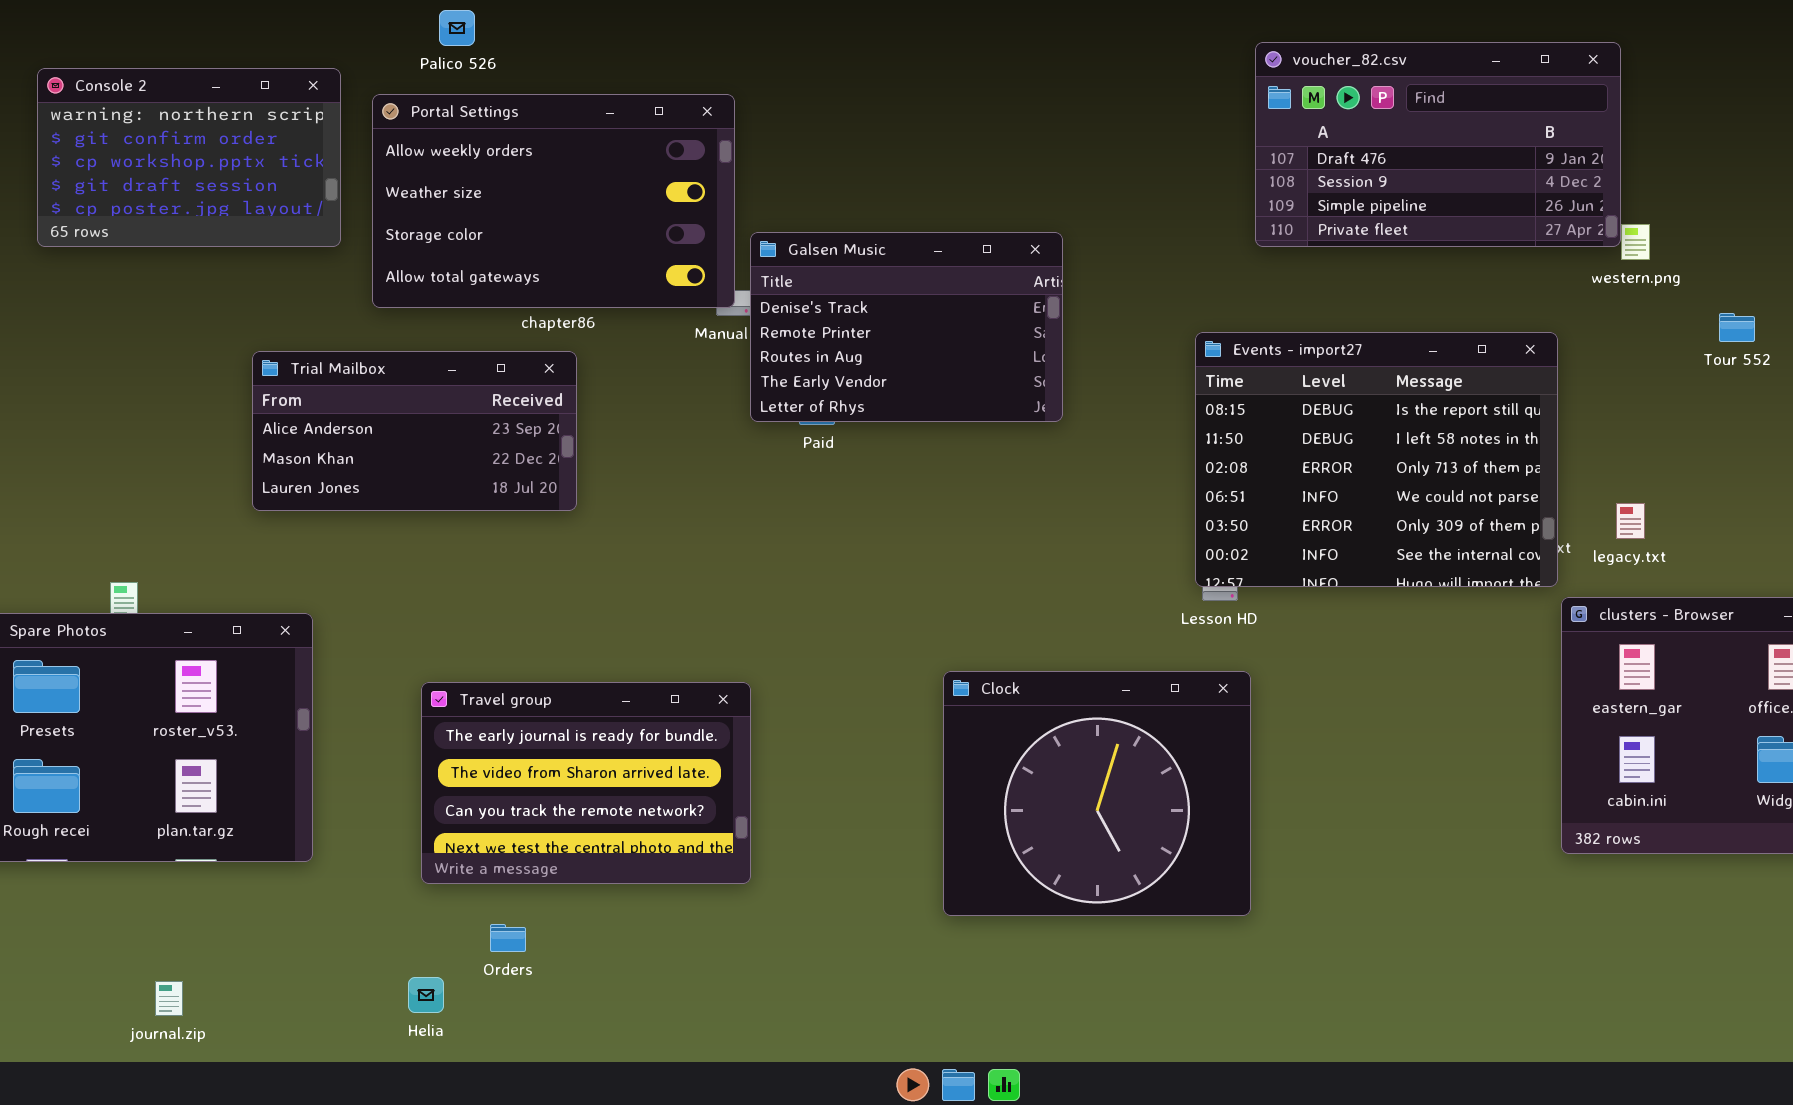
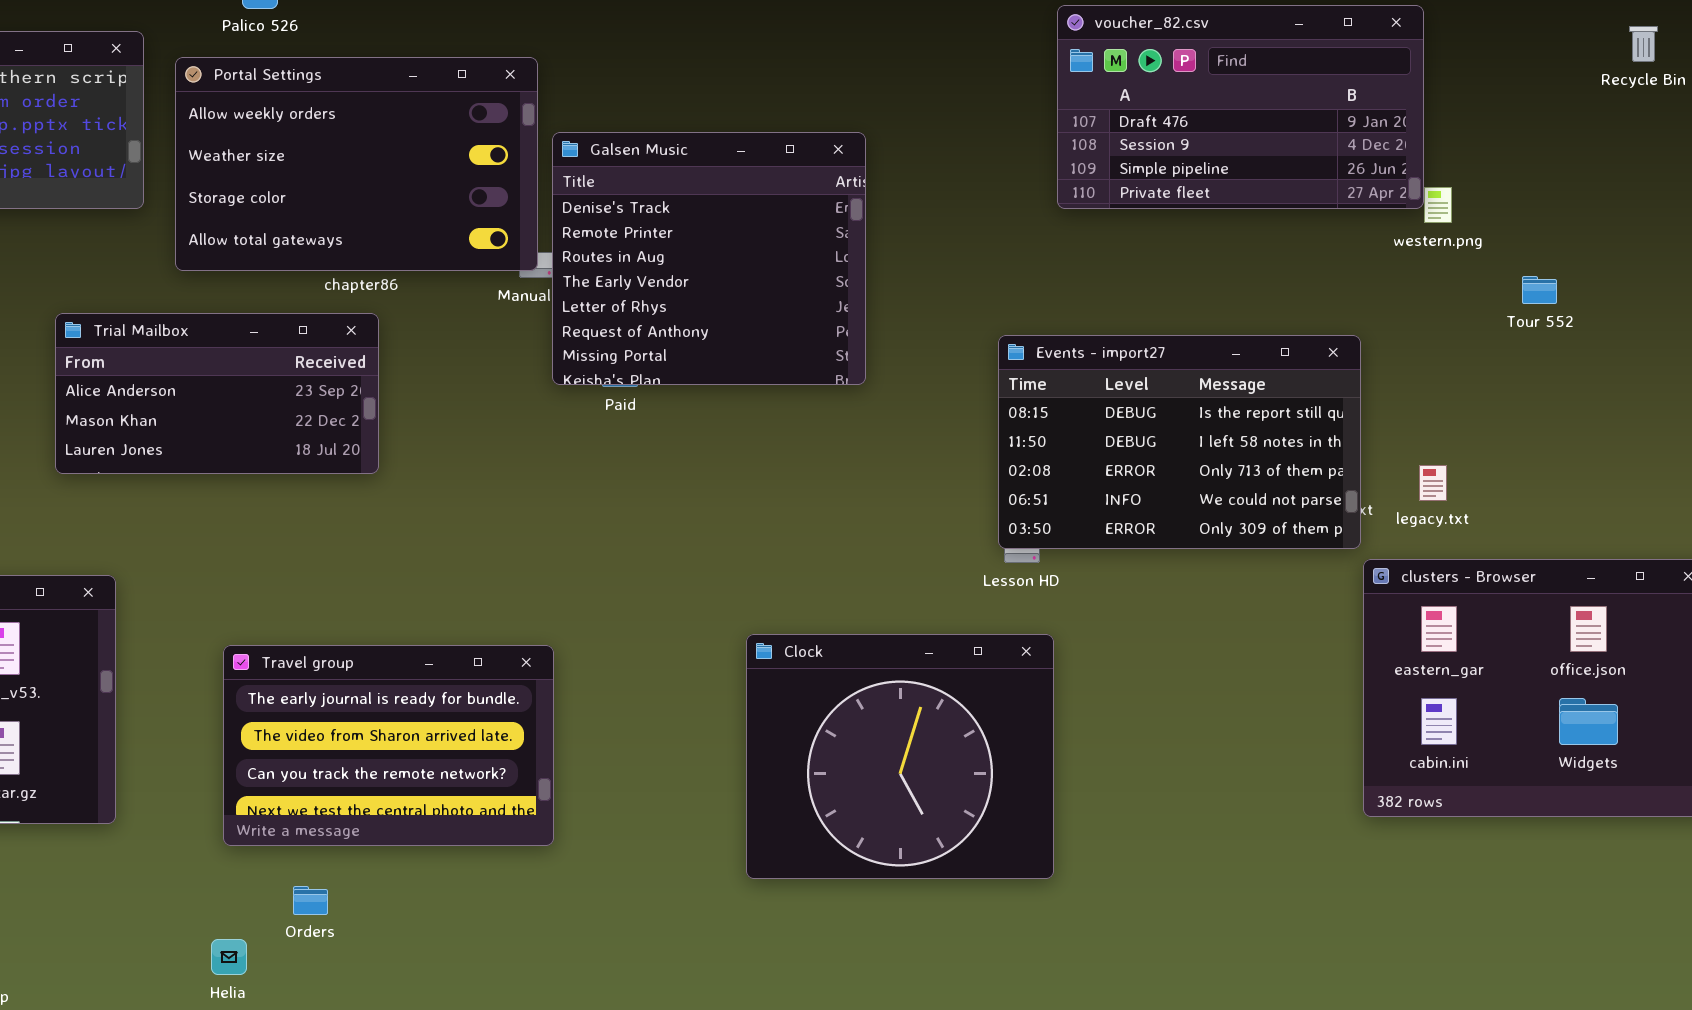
Galsen Music: [750,232,1063,422] -> [552,132,866,385], resized
Events - import27: [1195,332,1558,587] -> [998,335,1361,549], resized

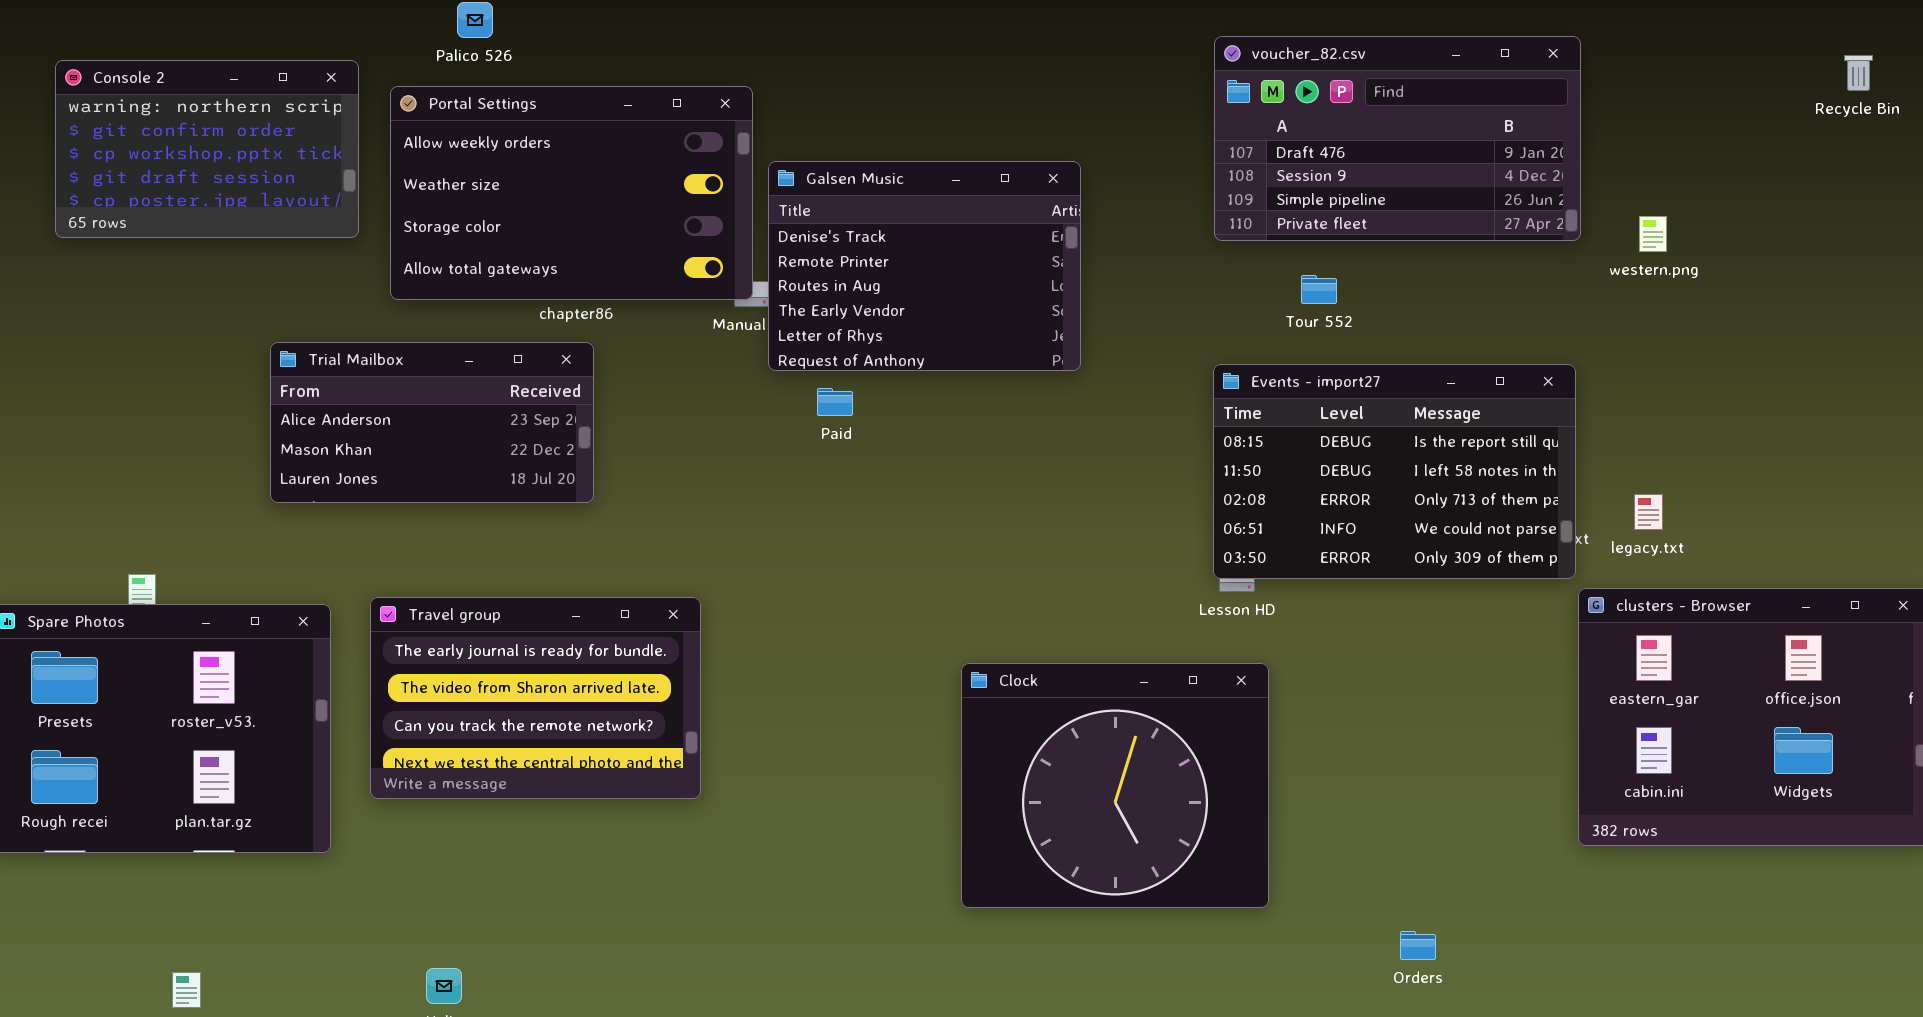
voucher_82.csv: [1057,5,1424,209] -> [1214,36,1581,241], moved
Galsen Music: [552,132,866,385] -> [768,161,1081,371], resized
Tour 552: [1522,276,1557,304] -> [1301,275,1337,304], moved
Travel group: [223,645,554,846] -> [370,597,701,799], moved
Orders: [293,886,328,915] -> [1400,931,1436,960], moved

